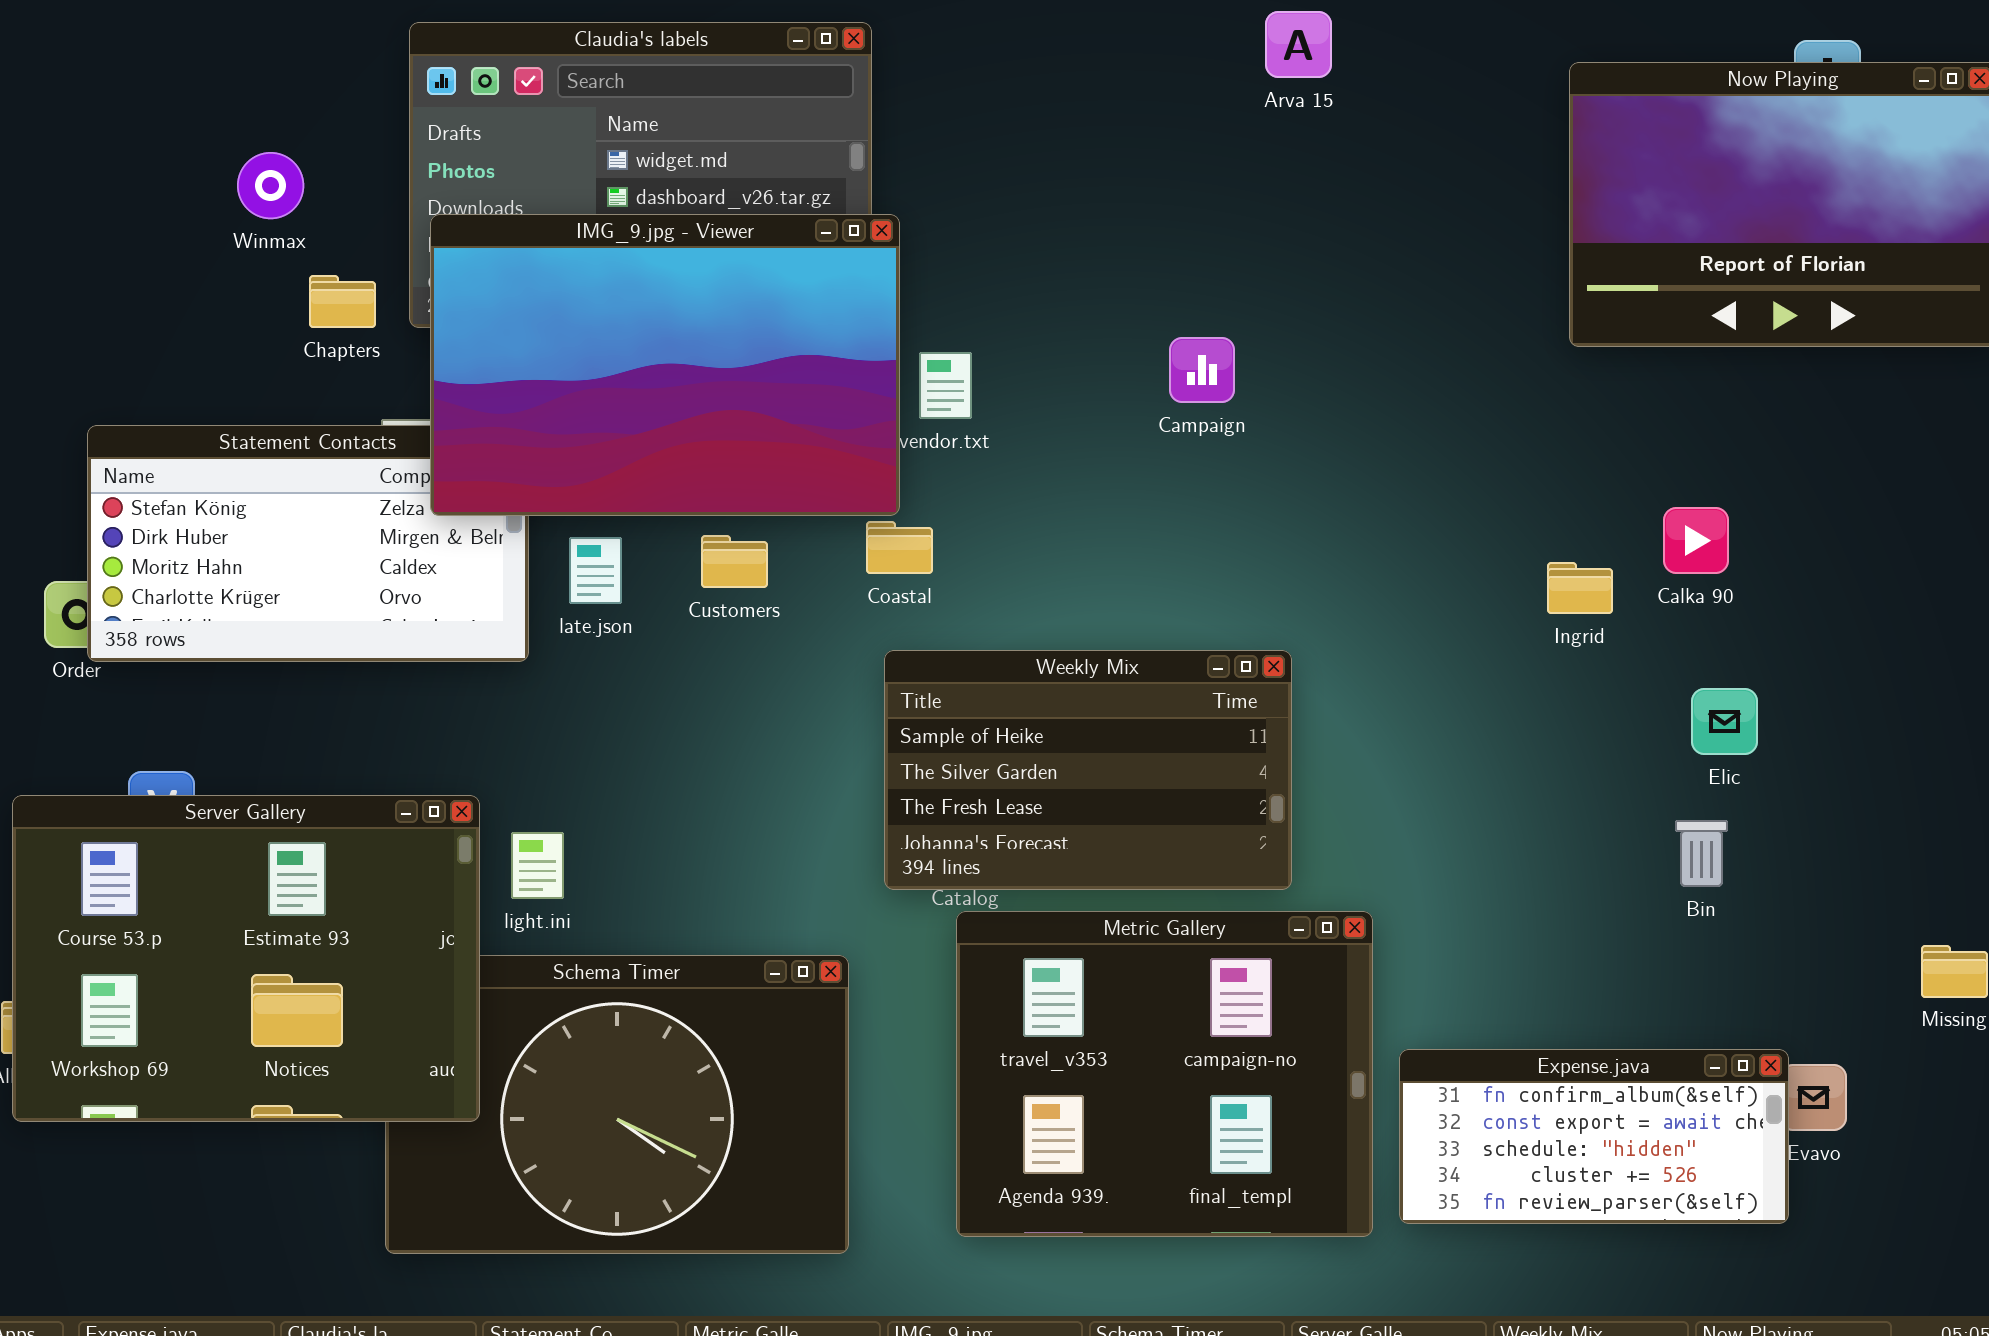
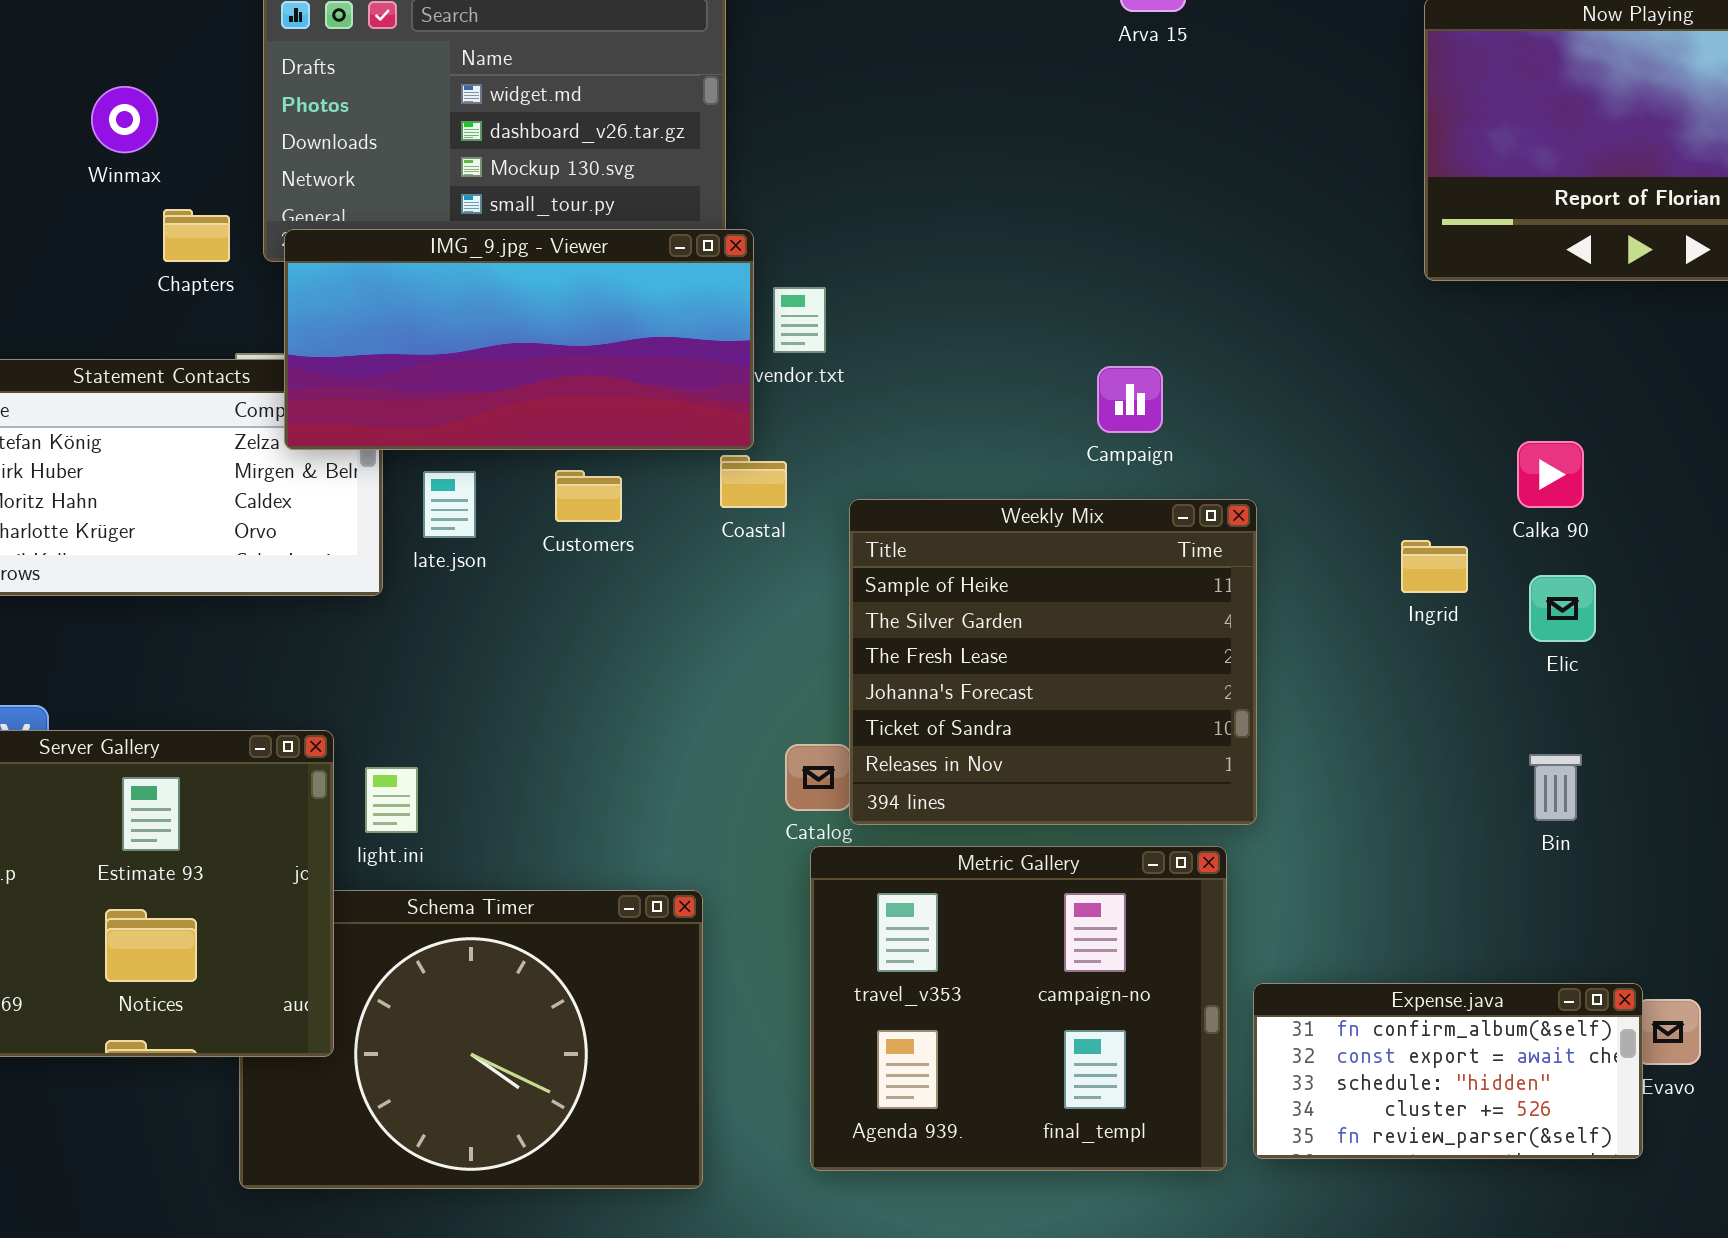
IMG_9.jpg - Viewer: [430,214,900,516] -> [284,229,754,450], resized
Campaign: [1169,337,1235,403] -> [1097,366,1163,433], moved
Ingrid: [1547,562,1613,614] -> [1401,540,1468,593], moved
Weekly Mix: [884,650,1292,890] -> [849,499,1257,825], moved, resized
Elic: [1691,688,1758,755] -> [1529,575,1596,642], moved

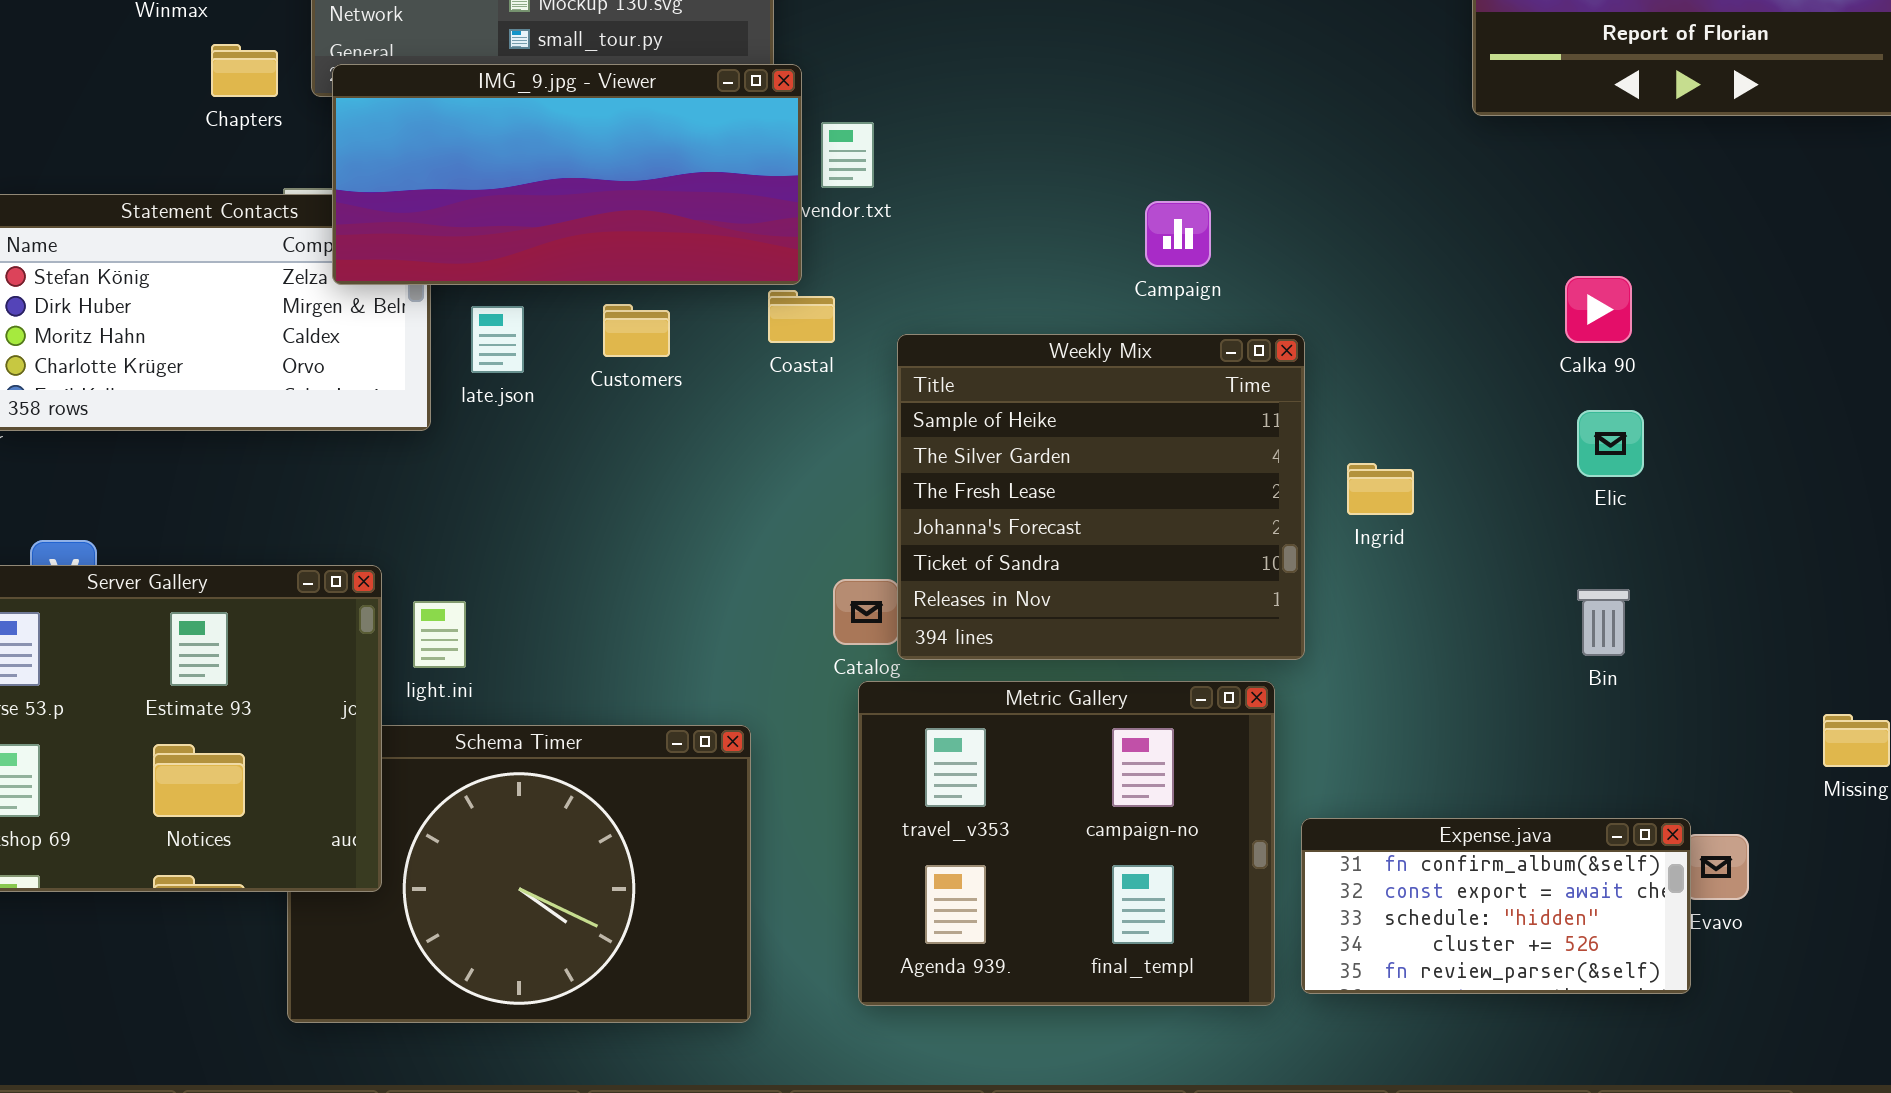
Ingrid: [1401,540,1468,593] -> [1347,463,1414,515], moved

